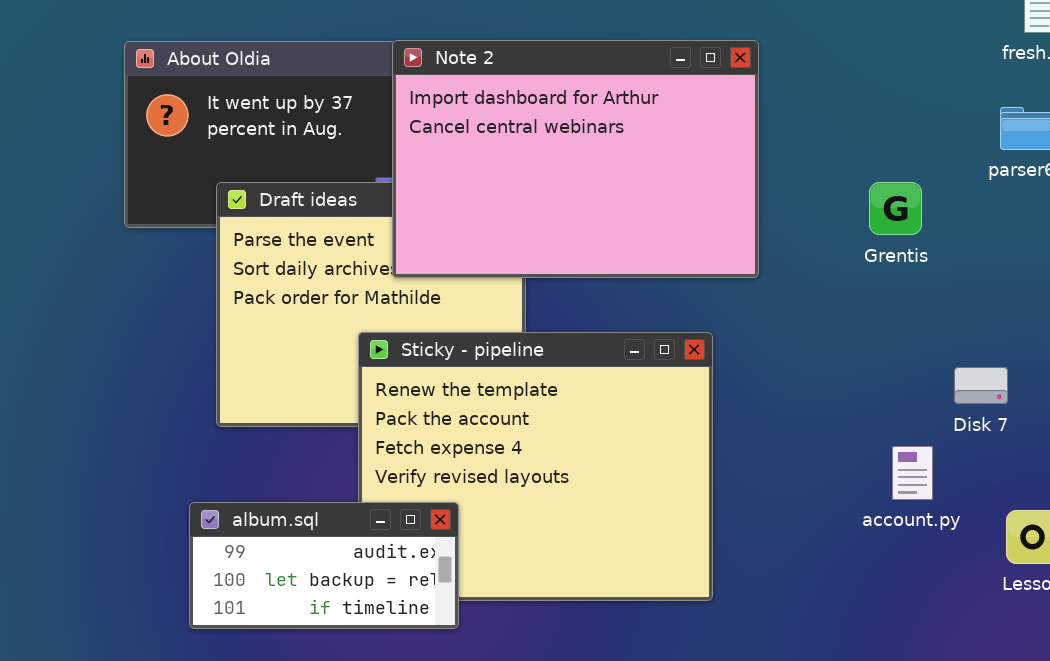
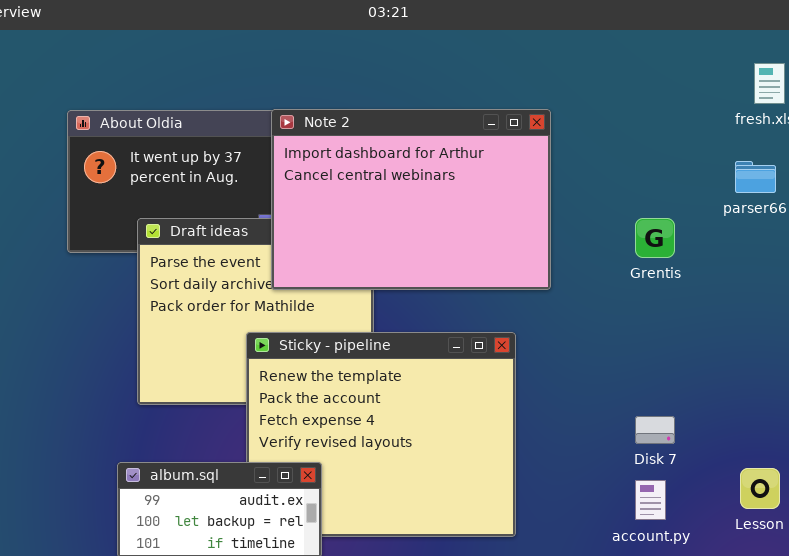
Disk 7: [954,367,1008,404] -> [635,416,675,444], moved
account.py: [892,446,933,500] -> [635,480,666,520], moved

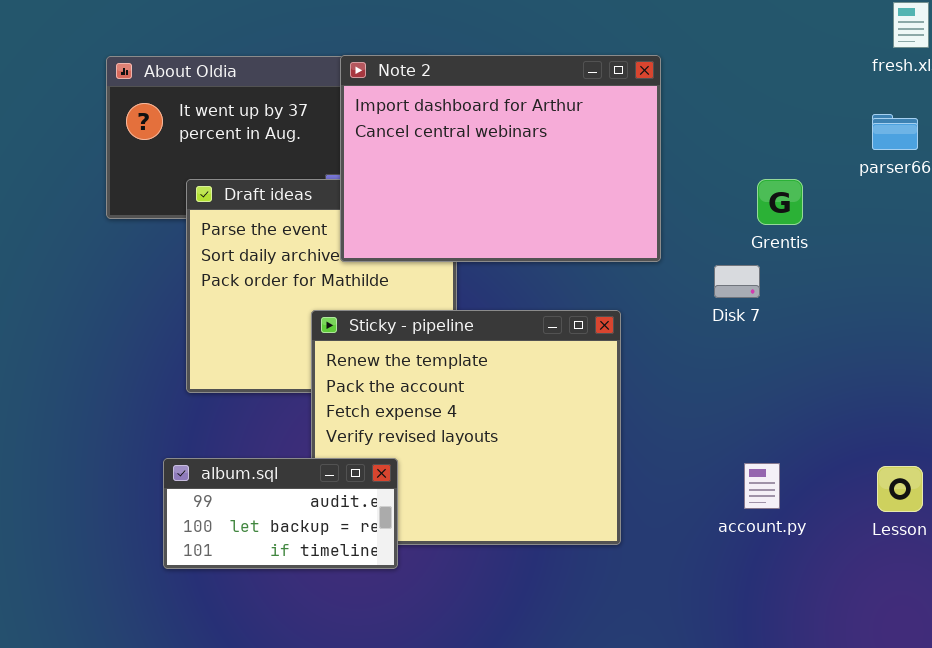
Disk 7: [635,416,675,444] -> [714,265,760,298], moved
account.py: [635,480,666,520] -> [744,463,780,509], moved

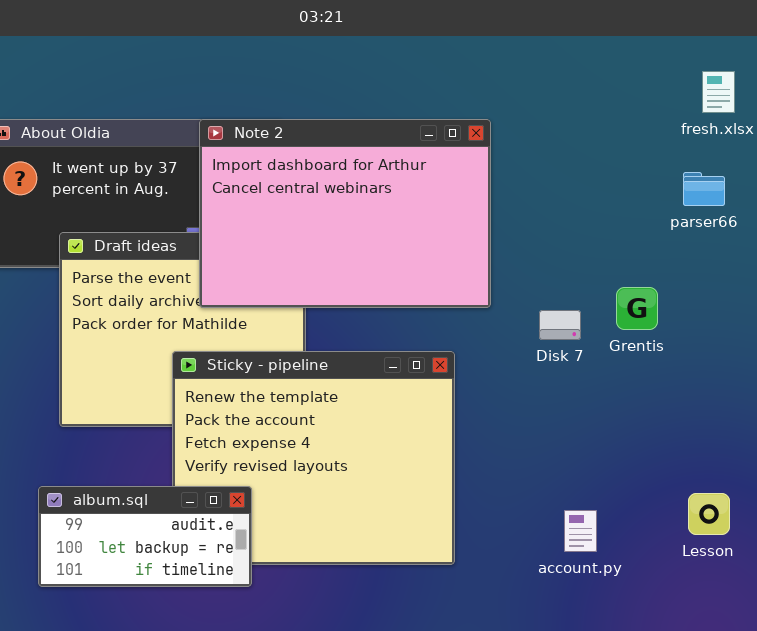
Grentis: [757,179,803,225] -> [616,287,658,330], moved
account.py: [744,463,780,509] -> [564,510,597,552], moved

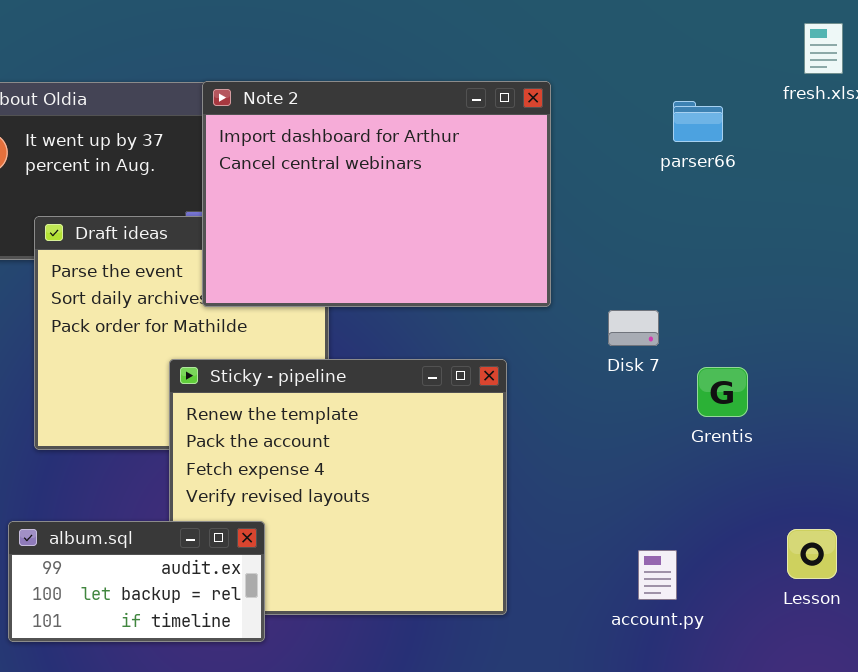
parser66: [683,172,725,206] -> [673,101,723,142], moved
Grentis: [616,287,658,330] -> [697,367,748,417], moved

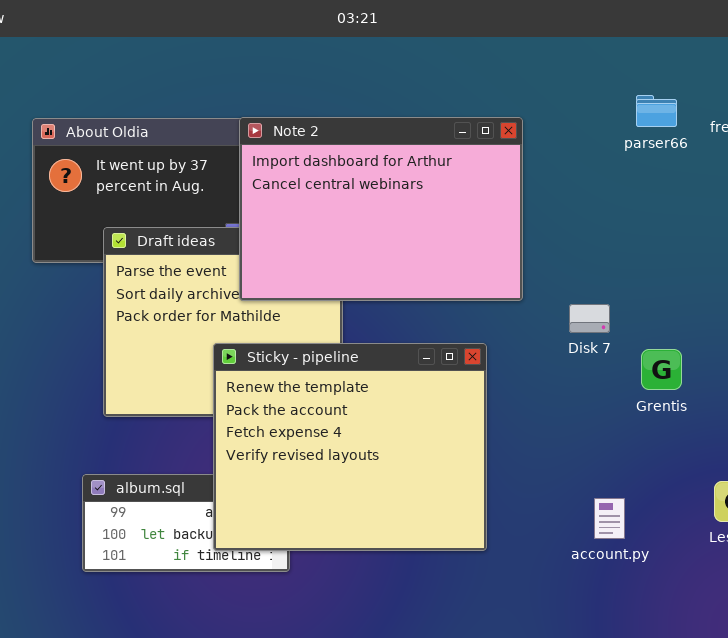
parser66: [673,101,723,142] -> [636,95,677,127], moved
Sticky - pipeline: [169,359,507,615] -> [213,343,487,551], raised

